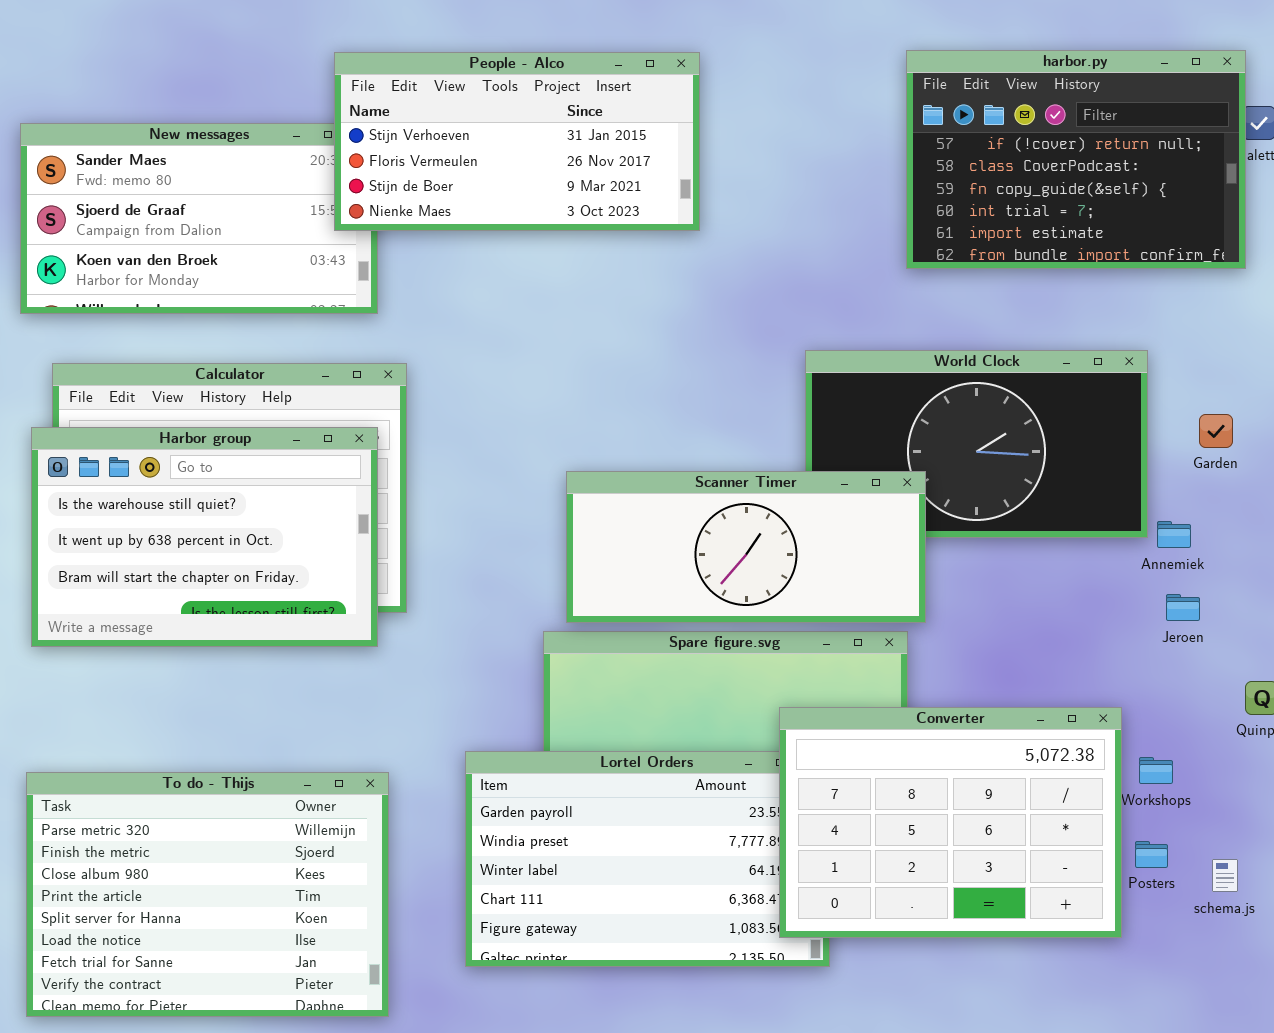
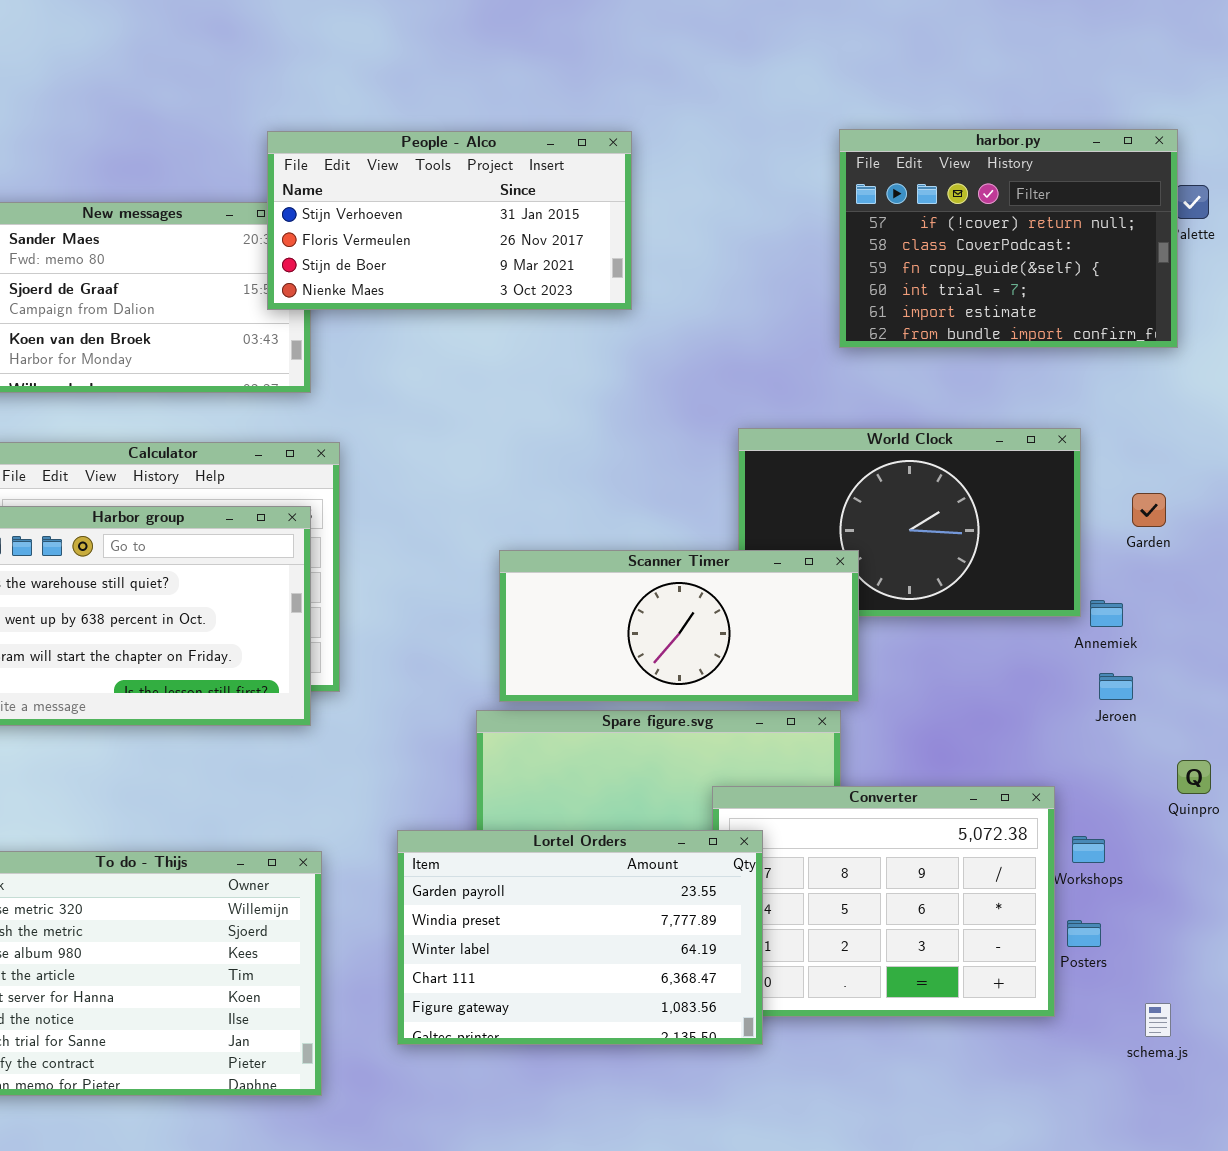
Lortel Orders: [465,751,830,967] -> [397,830,763,1045], raised
schema.js: [1212,859,1238,892] -> [1145,1003,1171,1037], moved

